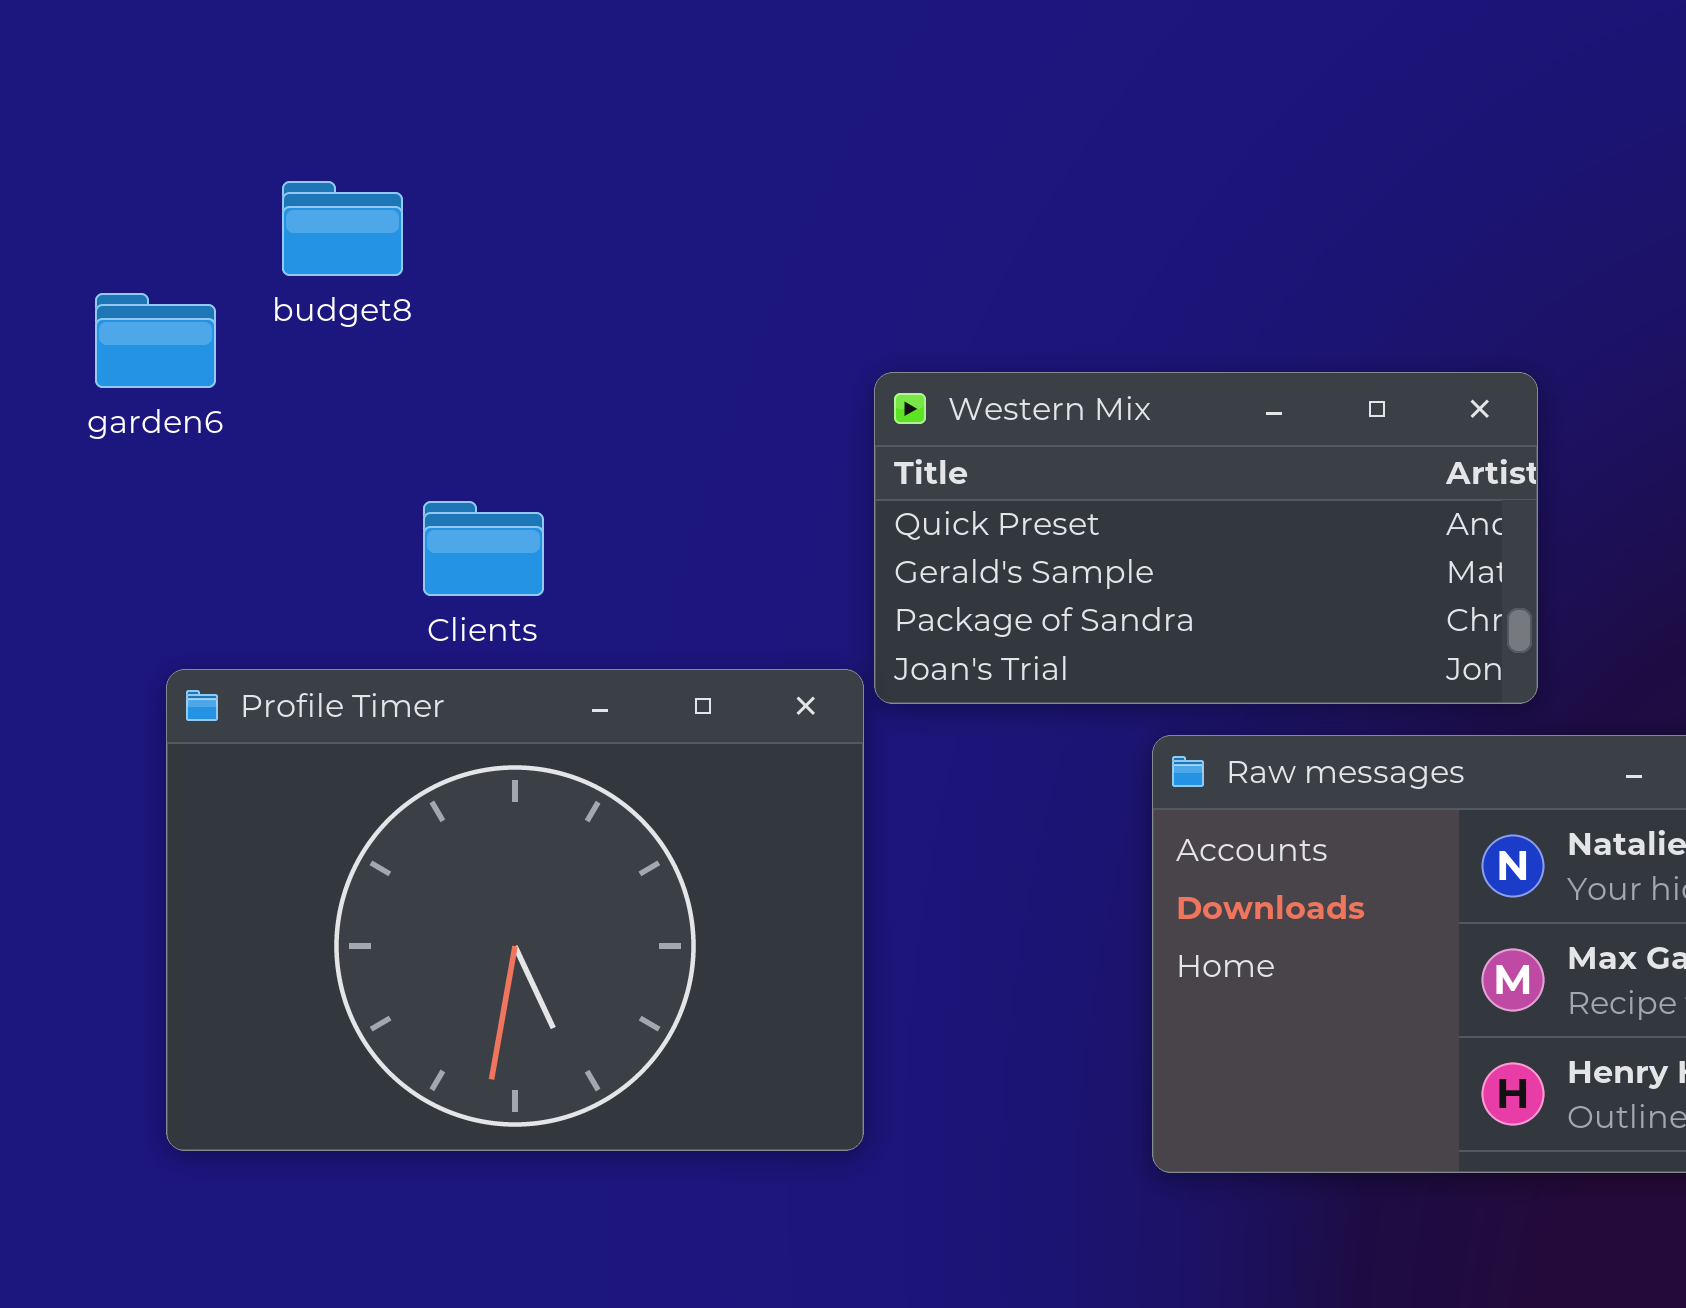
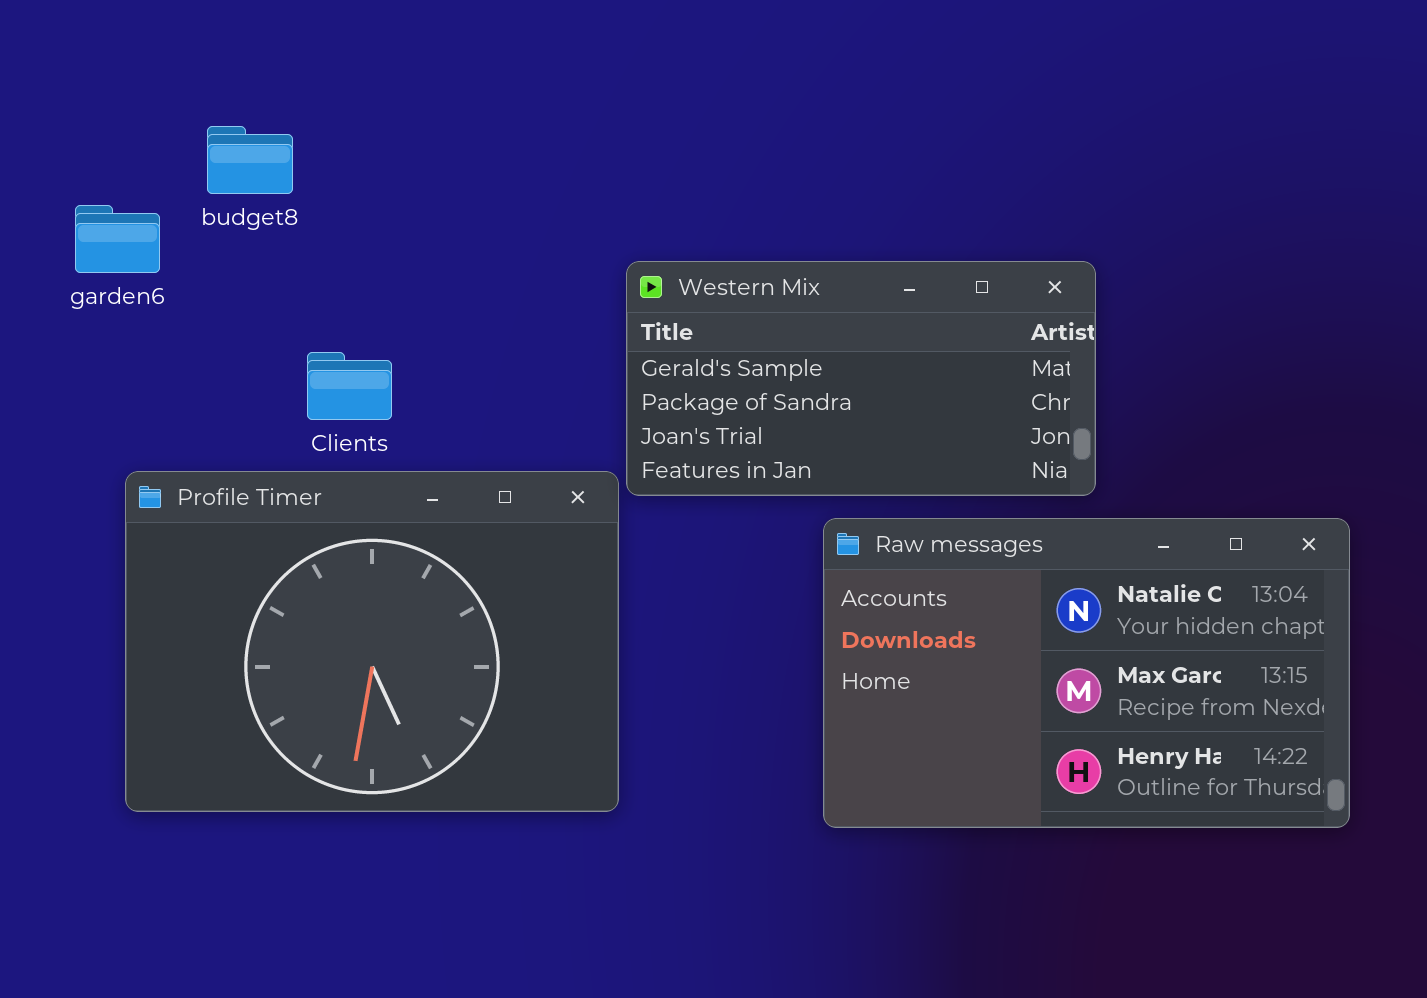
Western Mix: [874,372,1538,704] -> [626,261,1096,496], scrolled down 1 row

